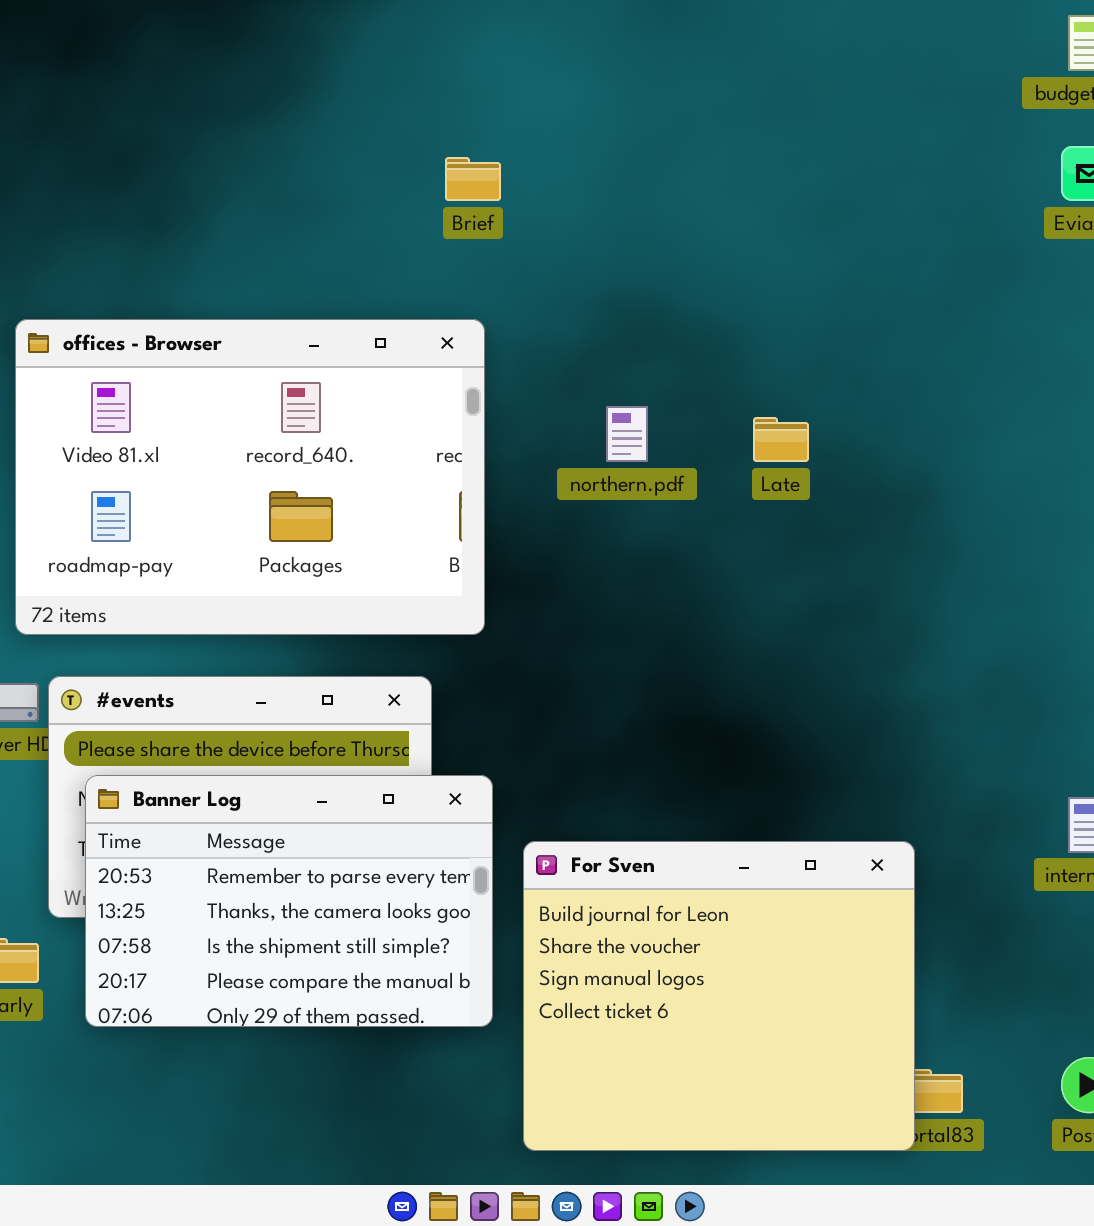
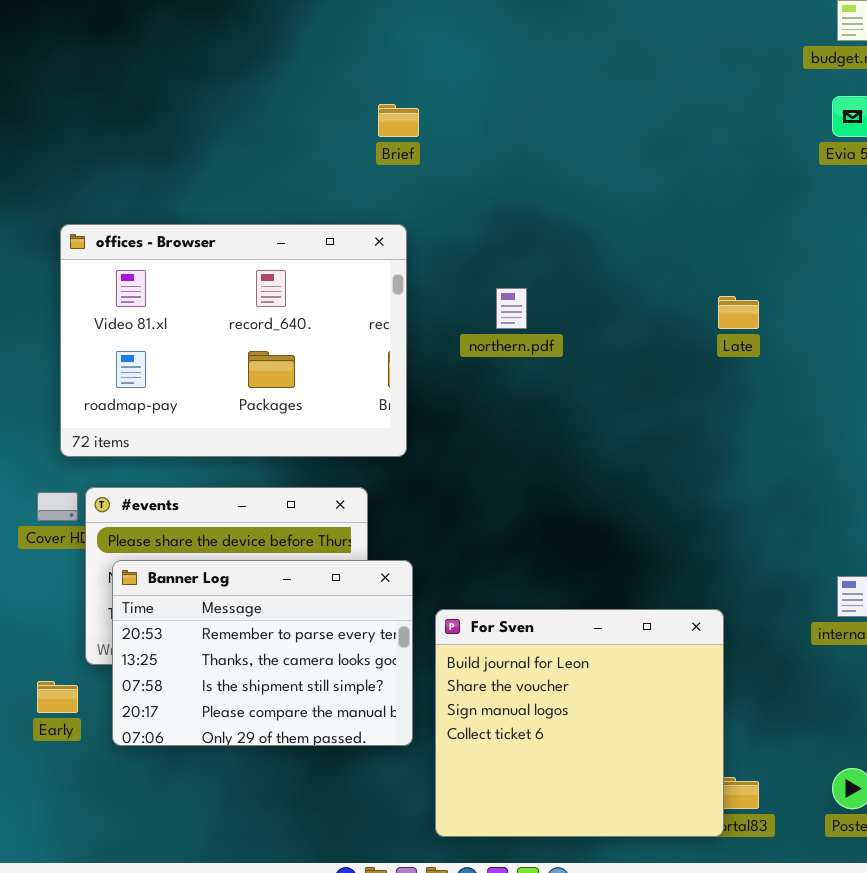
Late: [753,417,809,462] -> [718,296,759,329], moved

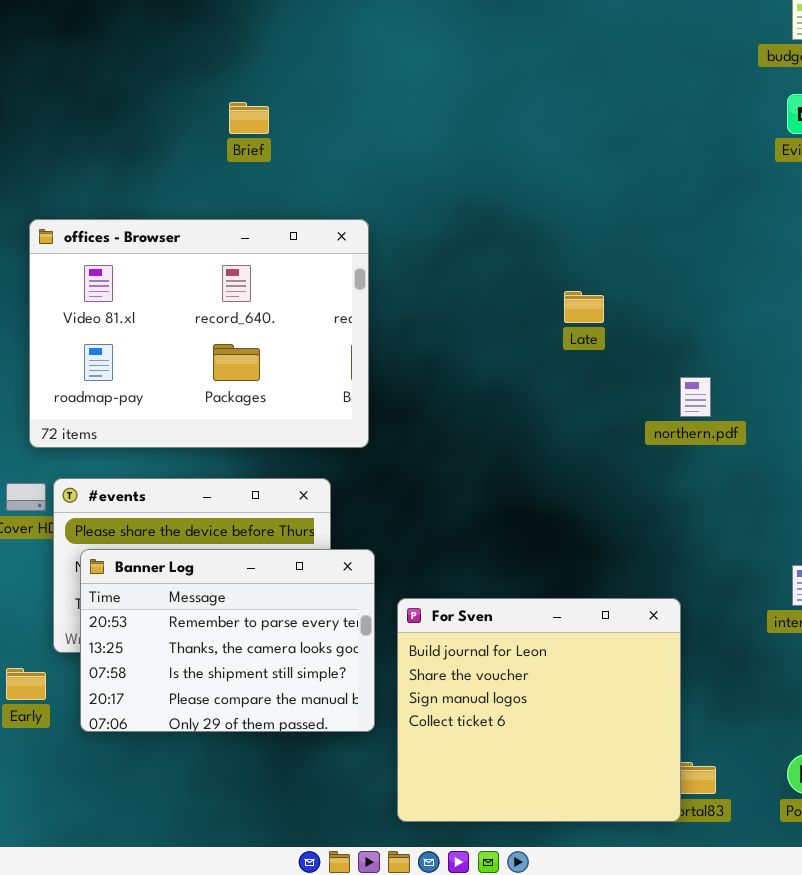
Brief: [378,104,419,137] -> [229,102,269,134], moved
northern.pdf: [496,288,527,329] -> [680,377,711,417], moved
Late: [718,296,759,329] -> [564,291,604,323], moved

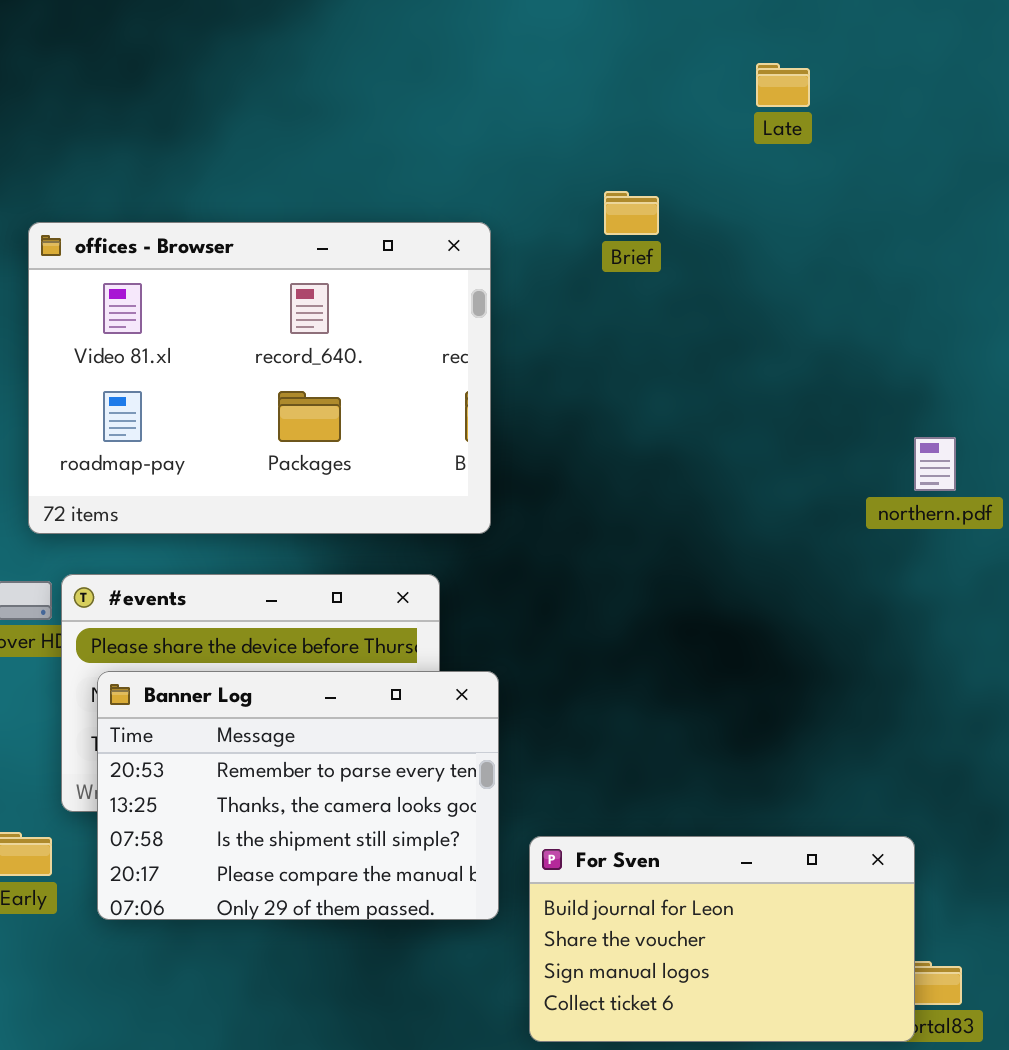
Brief: [229,102,269,134] -> [604,191,659,235], moved
Late: [564,291,604,323] -> [756,63,810,107], moved
For Sven: [397,598,681,822] -> [529,836,915,1042], resized

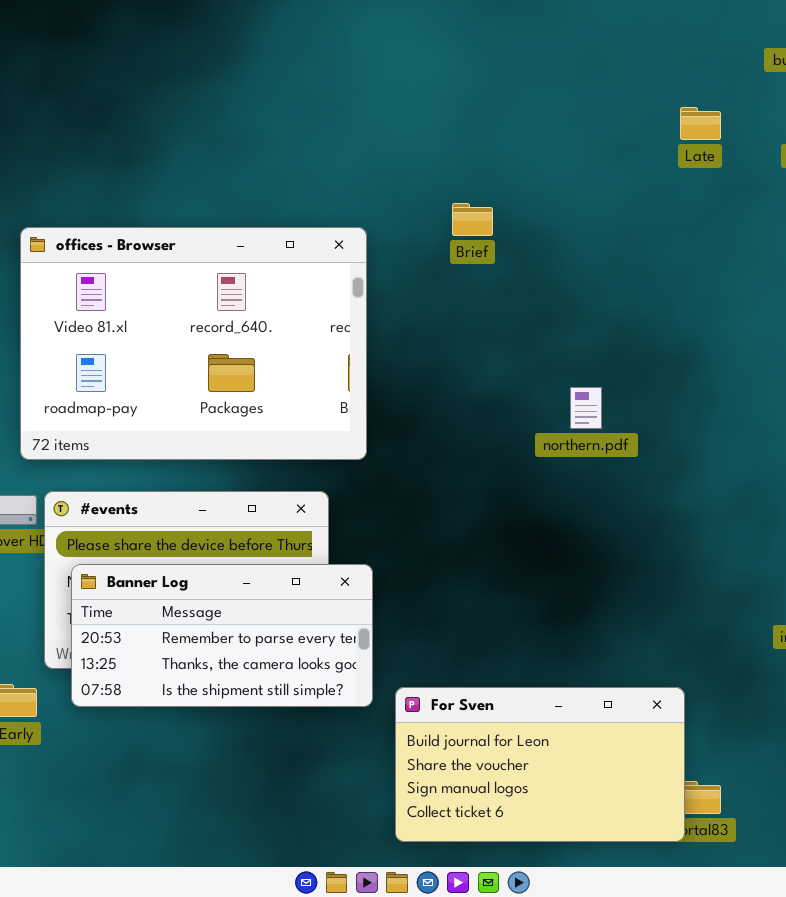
Late: [756,63,810,107] -> [680,107,721,140], moved
northern.pdf: [914,437,956,491] -> [570,387,602,429], moved
Banner Log: [97,671,499,920] -> [71,564,373,707], resized

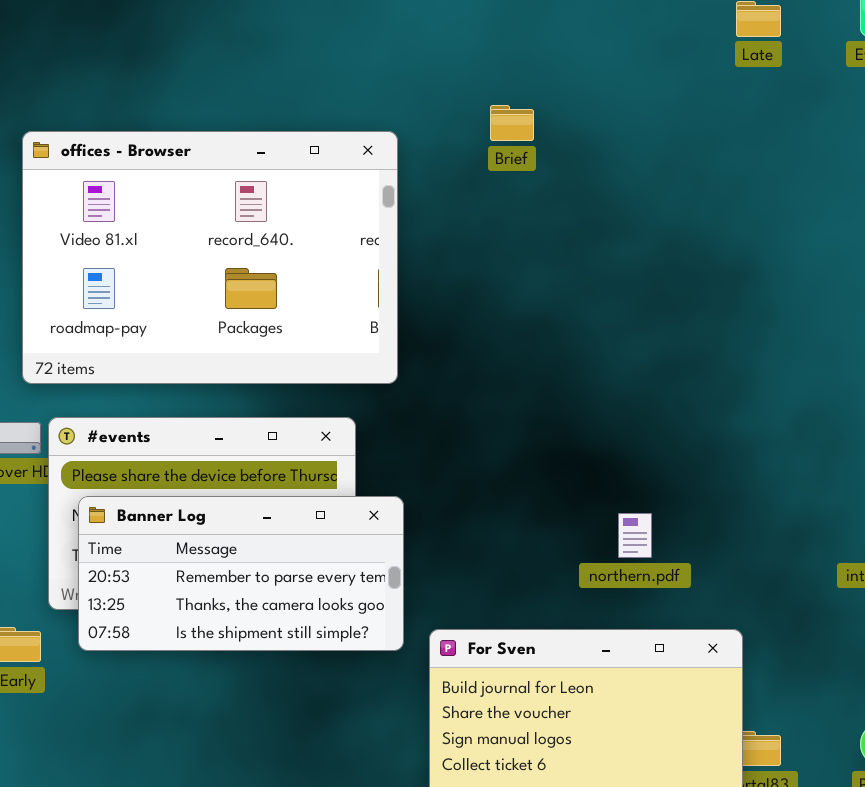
northern.pdf: [570,387,602,429] -> [618,513,652,558], moved

